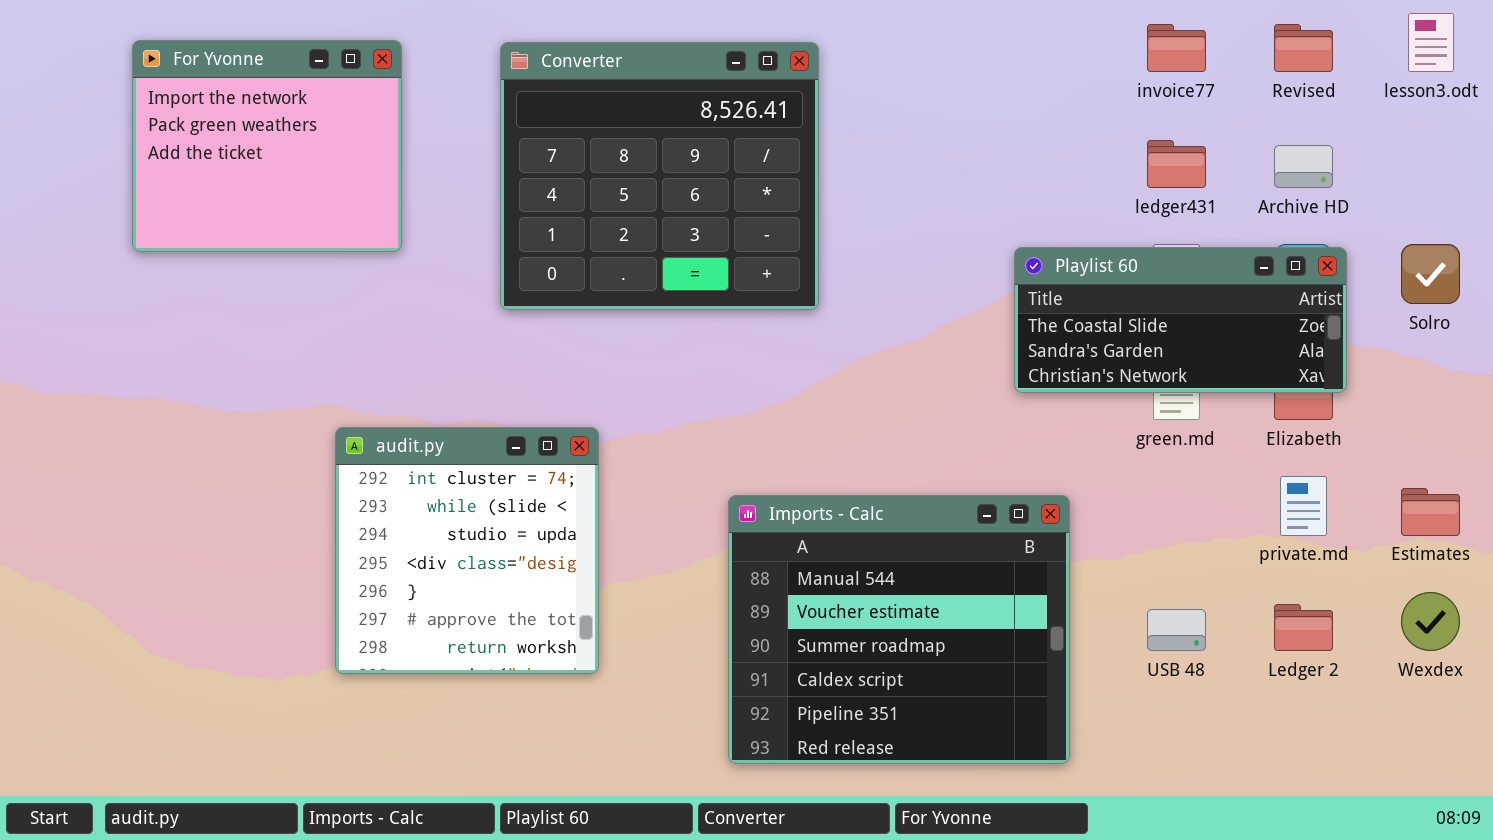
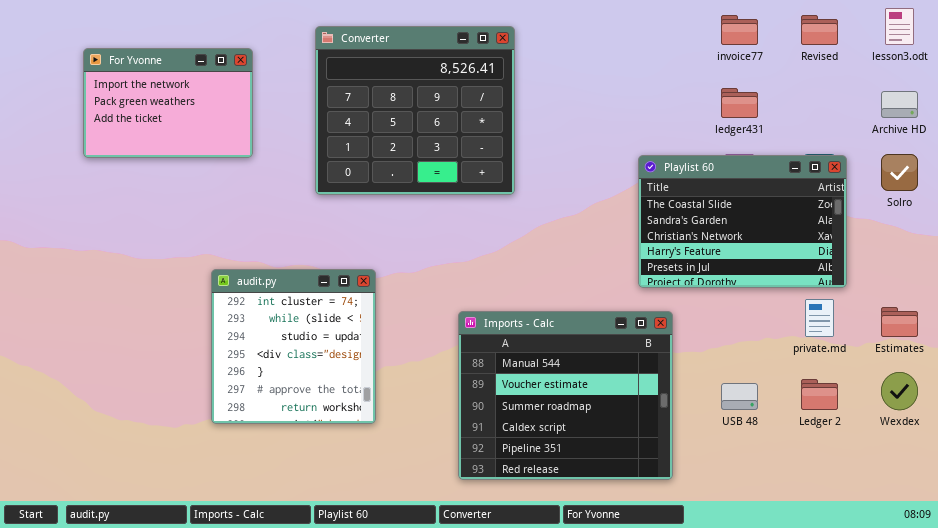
For Yvonne: [132,40,402,252] -> [83,48,253,158], resized
Archive HD: [1274,145,1333,188] -> [881,91,918,118], moved
Playlist 60: [1014,247,1347,393] -> [638,155,847,288], resized

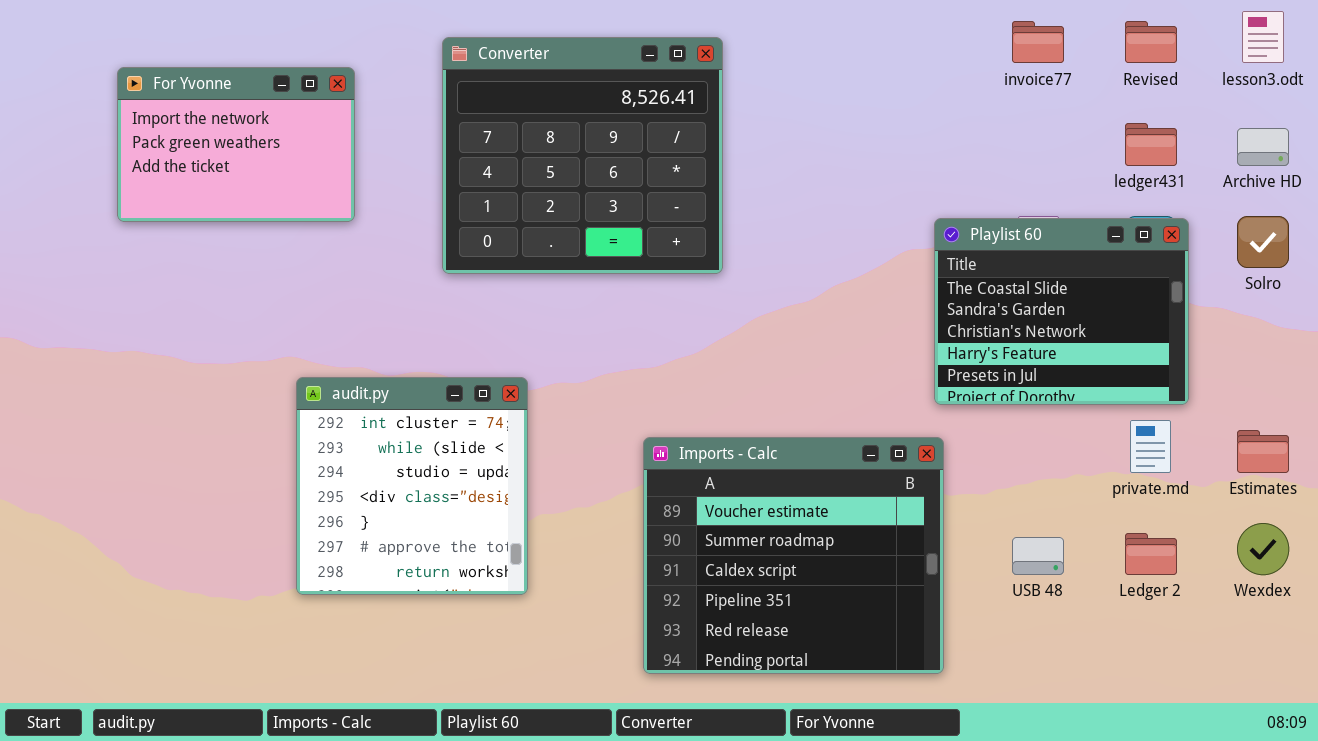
ledger431: [721,88,758,118] -> [1125,123,1177,166], moved
Playlist 60: [638,155,847,288] -> [934,218,1189,405], resized
Imports - Calc: [458,311,673,480] -> [643,437,944,674], scrolled down 1 row

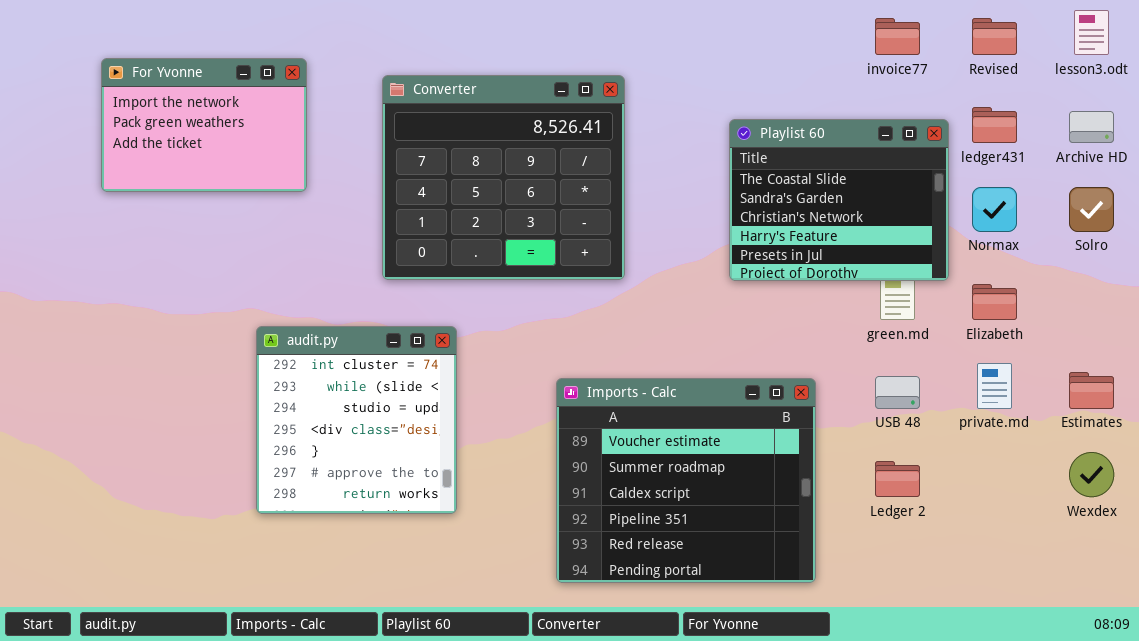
Converter: [442,37,723,274] -> [382,75,625,280], moved
Playlist 60: [934,218,1189,405] -> [729,119,949,281], moved
Ledger 2: [1125,533,1177,575] -> [875,461,920,497], moved
USB 48: [1012,537,1064,575] -> [875,376,920,409], moved

